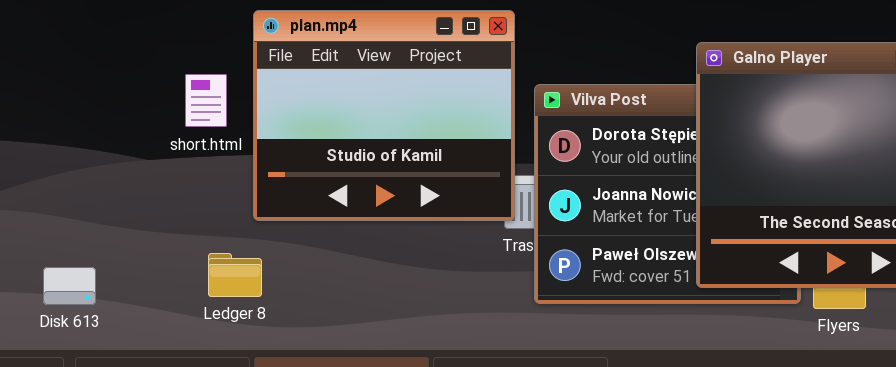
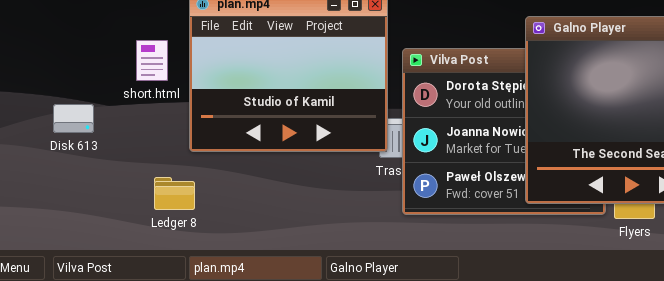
Disk 613: [43,267,96,305] -> [53,104,94,133], moved

